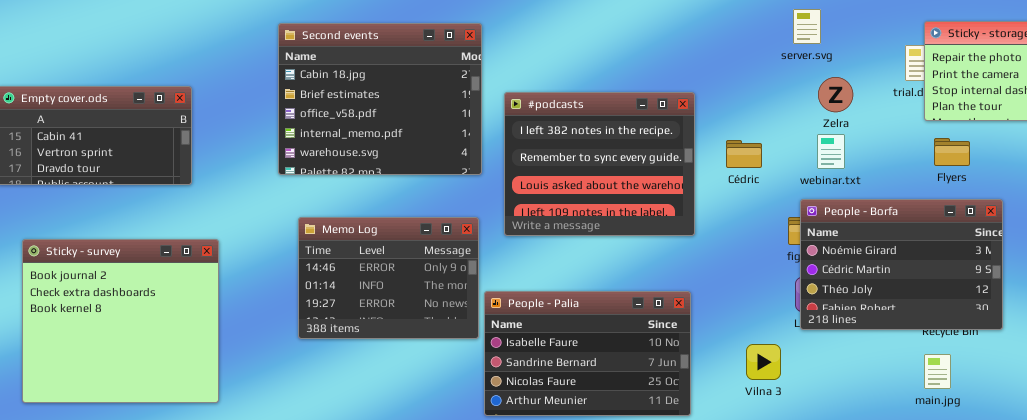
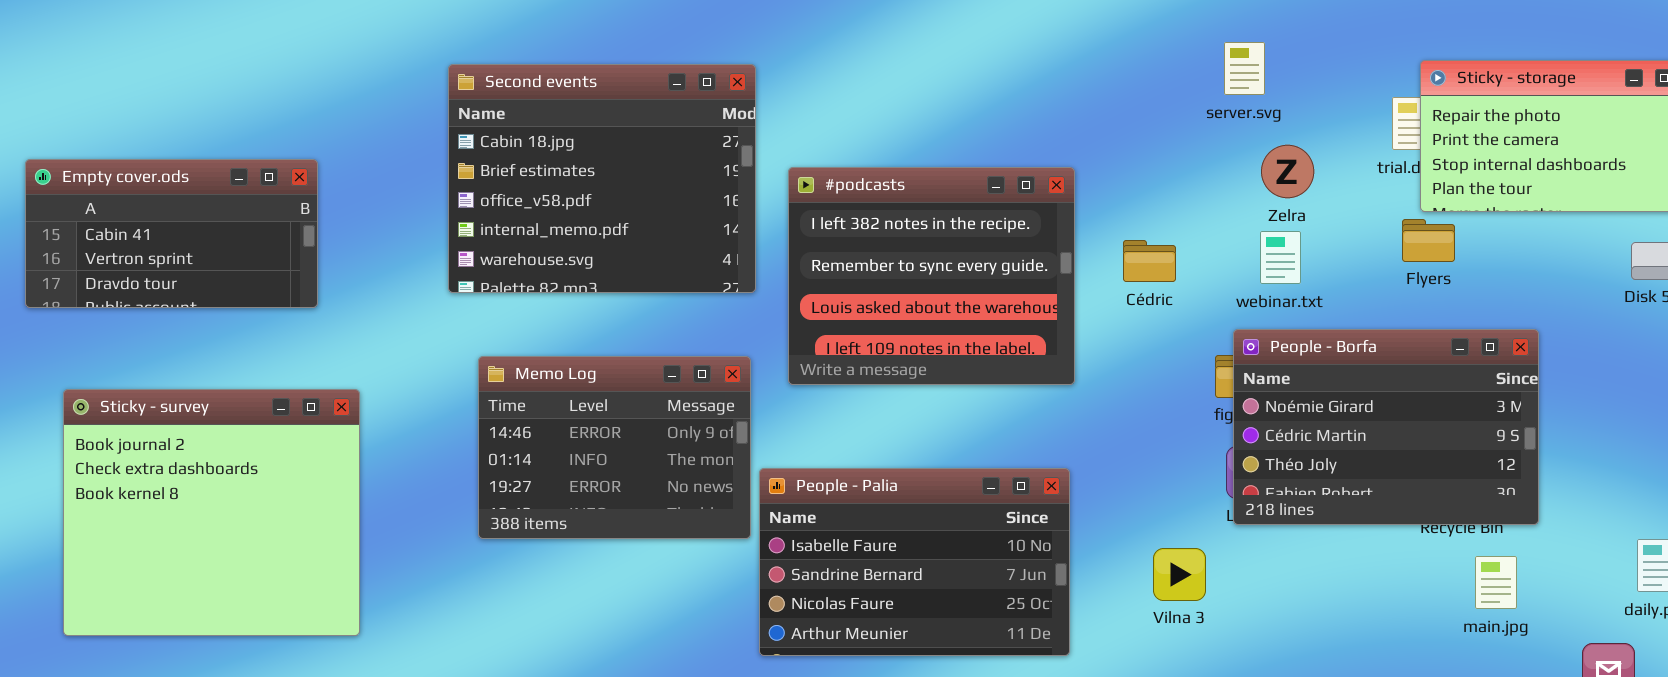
Flyers: [934,138,970,166] -> [1402,219,1455,262], moved
main.jpg: [924,354,951,389] -> [1475,556,1517,609], moved

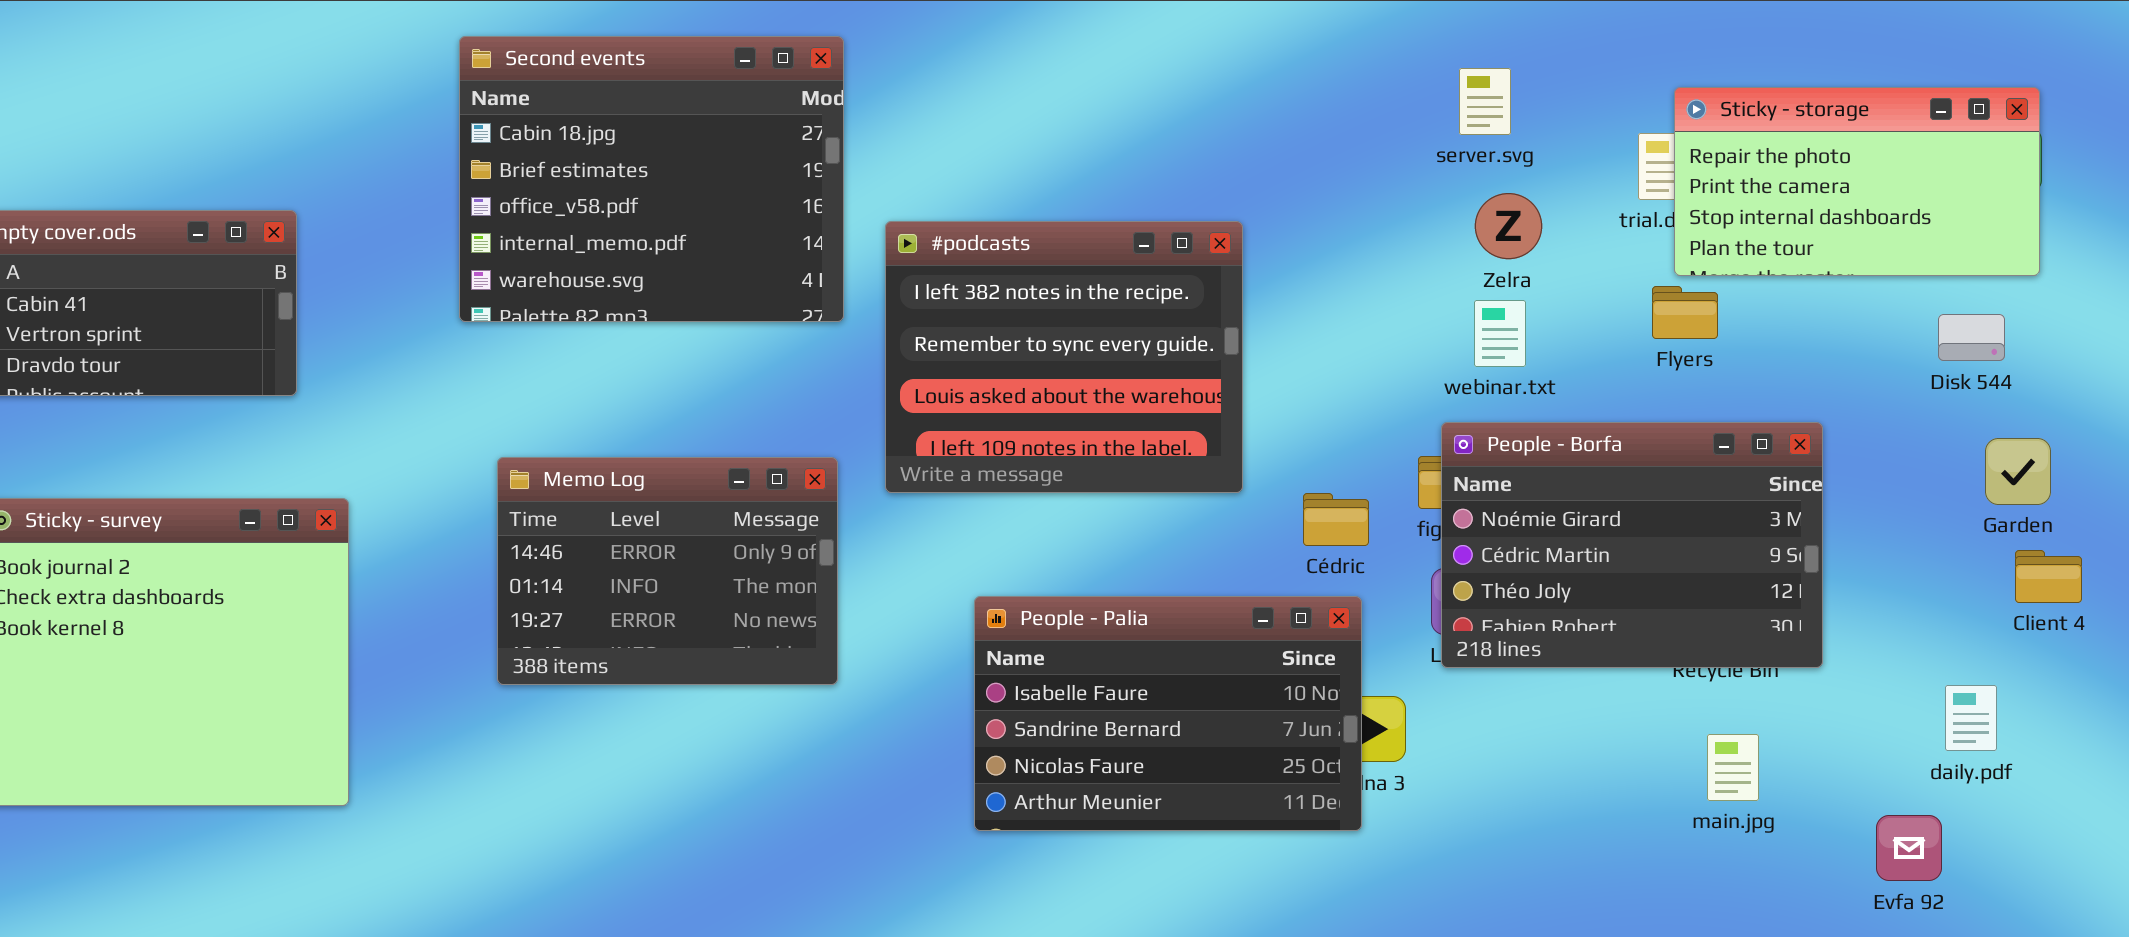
server.svg: [1224,42,1265,95] -> [1459,68,1511,135], moved
Second events: [448,64,756,293] -> [459,36,844,322], moved
Cédric: [1123,240,1176,282] -> [1303,493,1369,546], moved
People - Palia: [759,468,1070,656] -> [974,596,1362,831], moved
main.jpg: [1475,556,1517,609] -> [1707,734,1759,801], moved

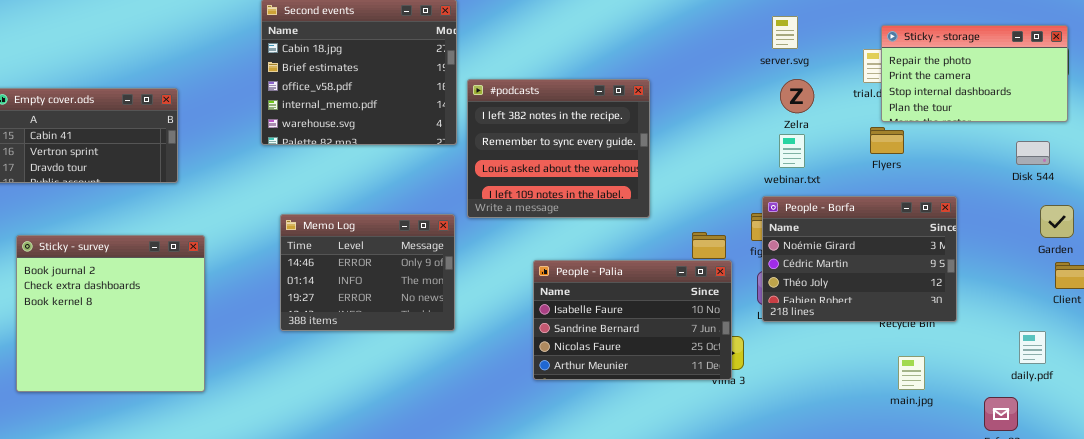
#podcasts: [885,221,1243,493] -> [467,79,650,218], moved
People - Palia: [974,596,1362,831] -> [533,260,732,380], moved

